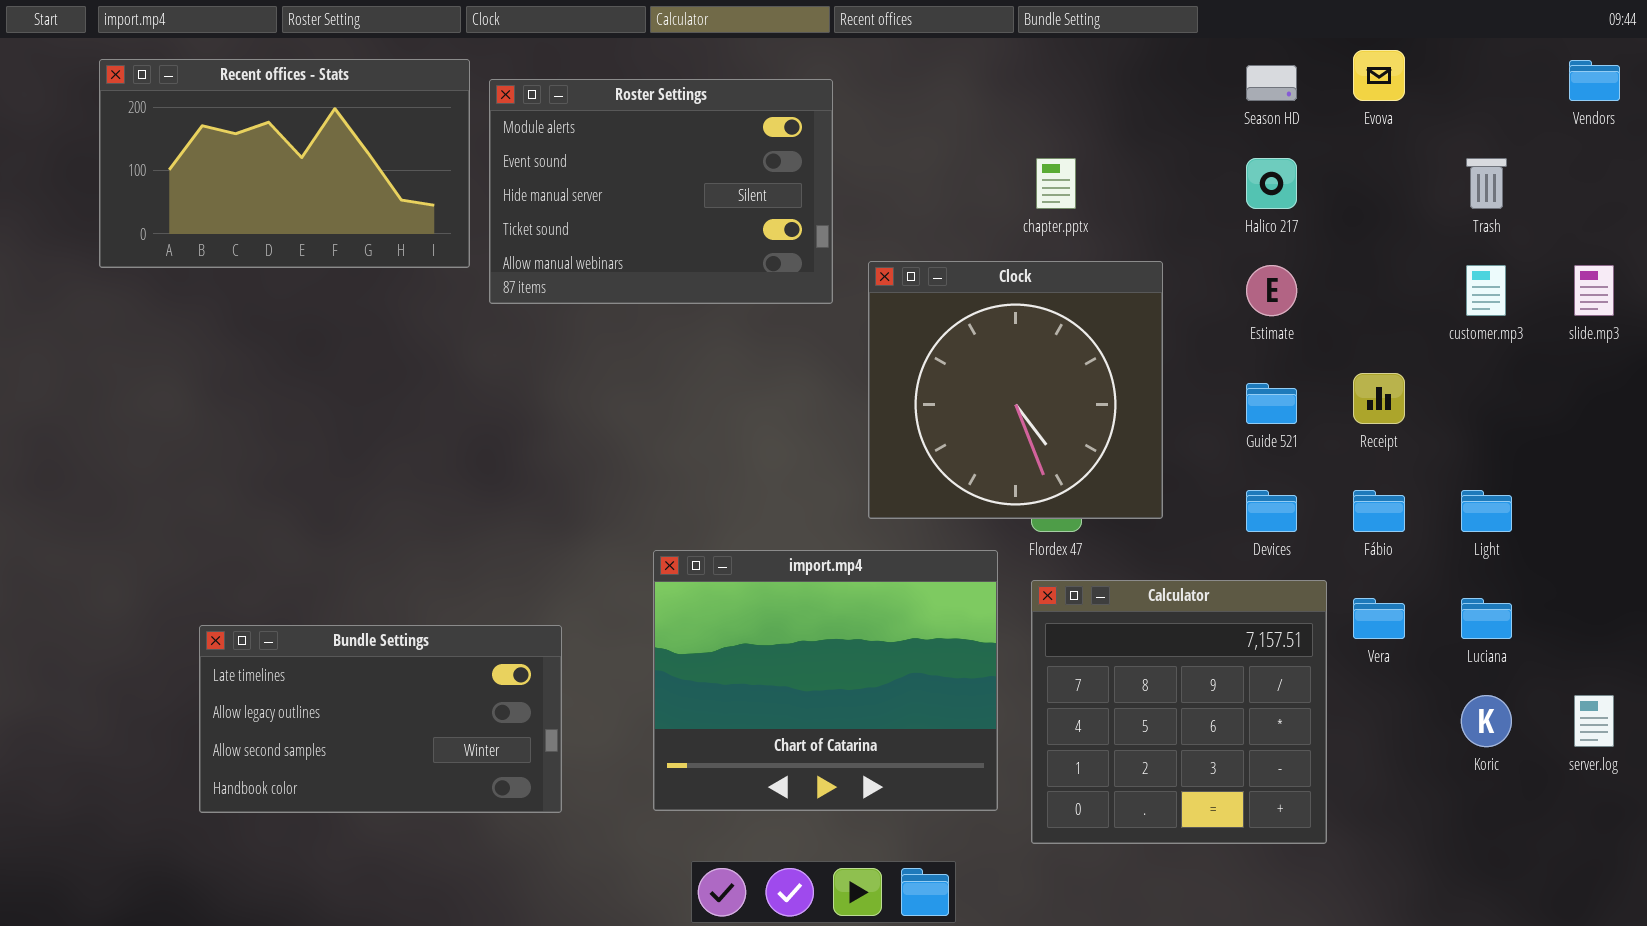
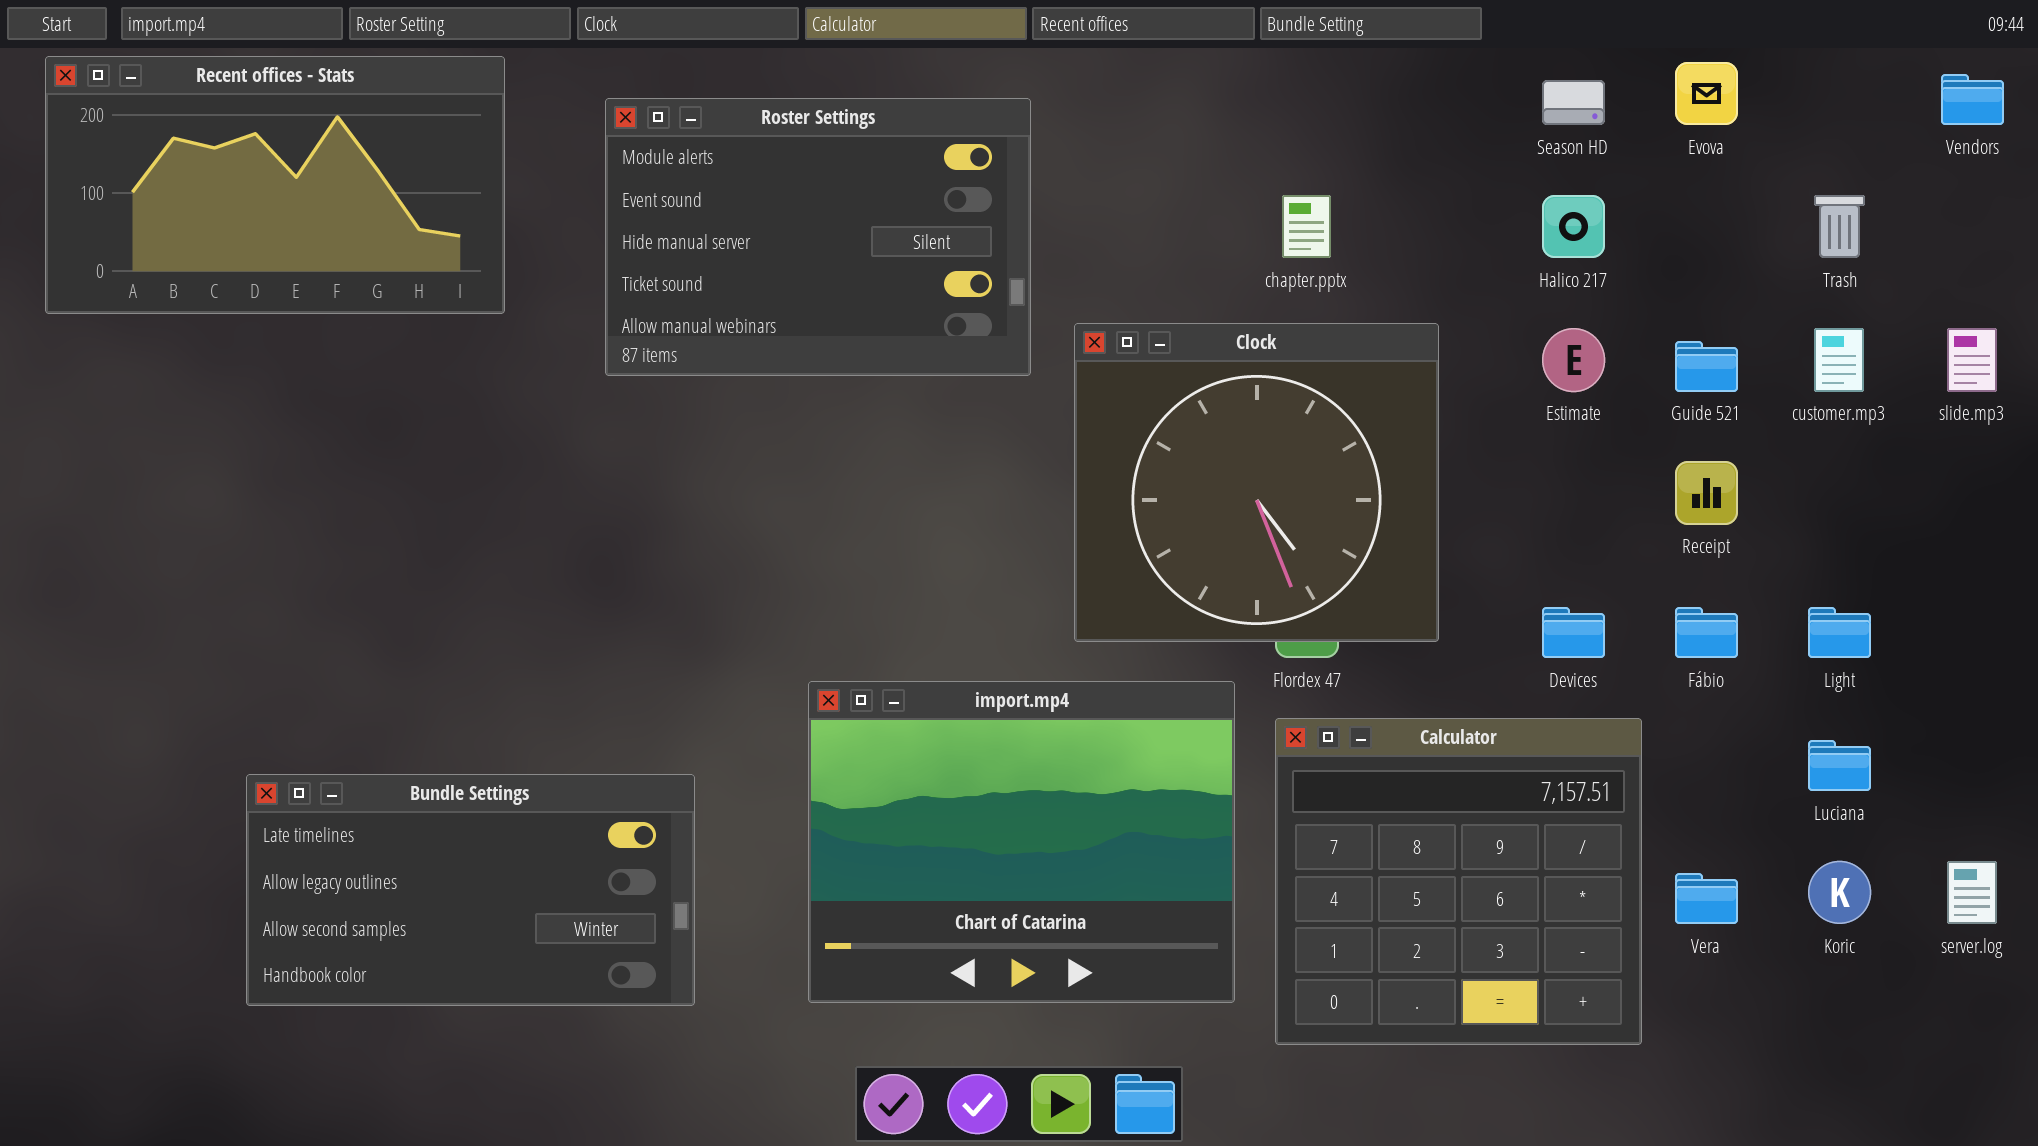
Recent offices - Stats: [99,59,470,268] -> [45,56,505,314], moved
Guide 521: [1246,383,1297,424] -> [1675,341,1738,392], moved
Vera: [1353,598,1405,639] -> [1675,873,1738,924], moved

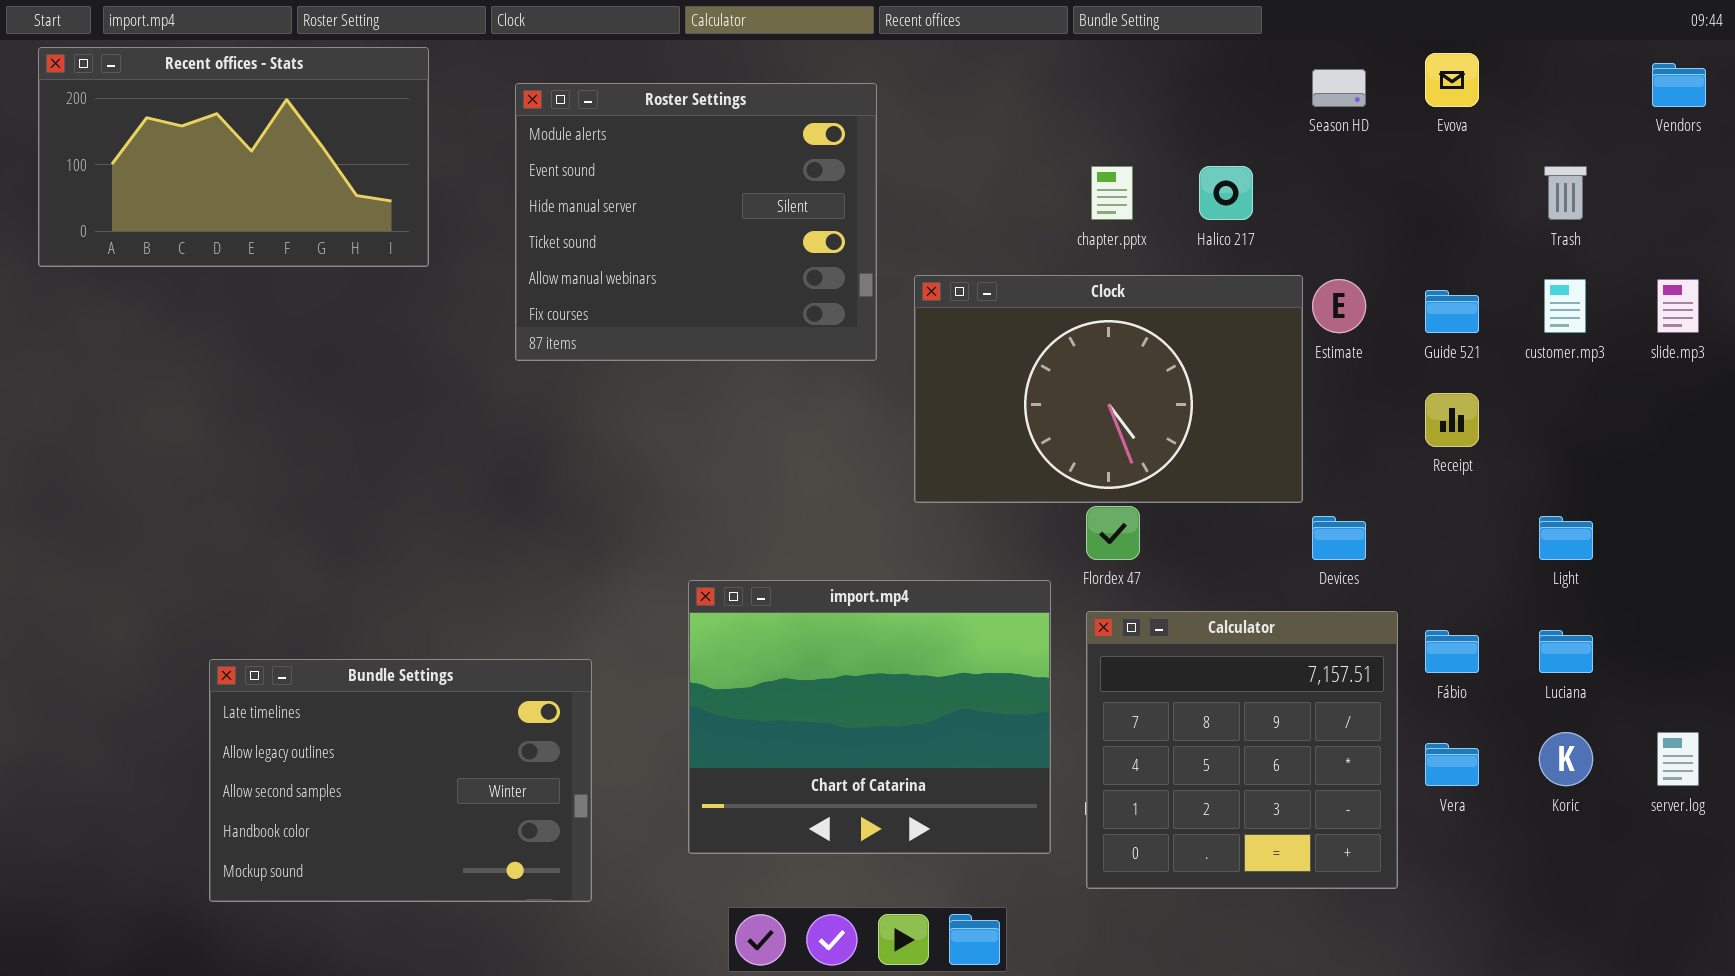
Roster Settings: [605,98,1031,376] -> [515,83,877,361], resized
Halico 217: [1542,195,1605,258] -> [1199,166,1253,220], moved
Clock: [1074,323,1439,642] -> [914,275,1303,503], resized
Fábio: [1675,607,1738,658] -> [1425,630,1479,673], moved
Bundle Settings: [246,774,695,1006] -> [209,659,592,902], resized

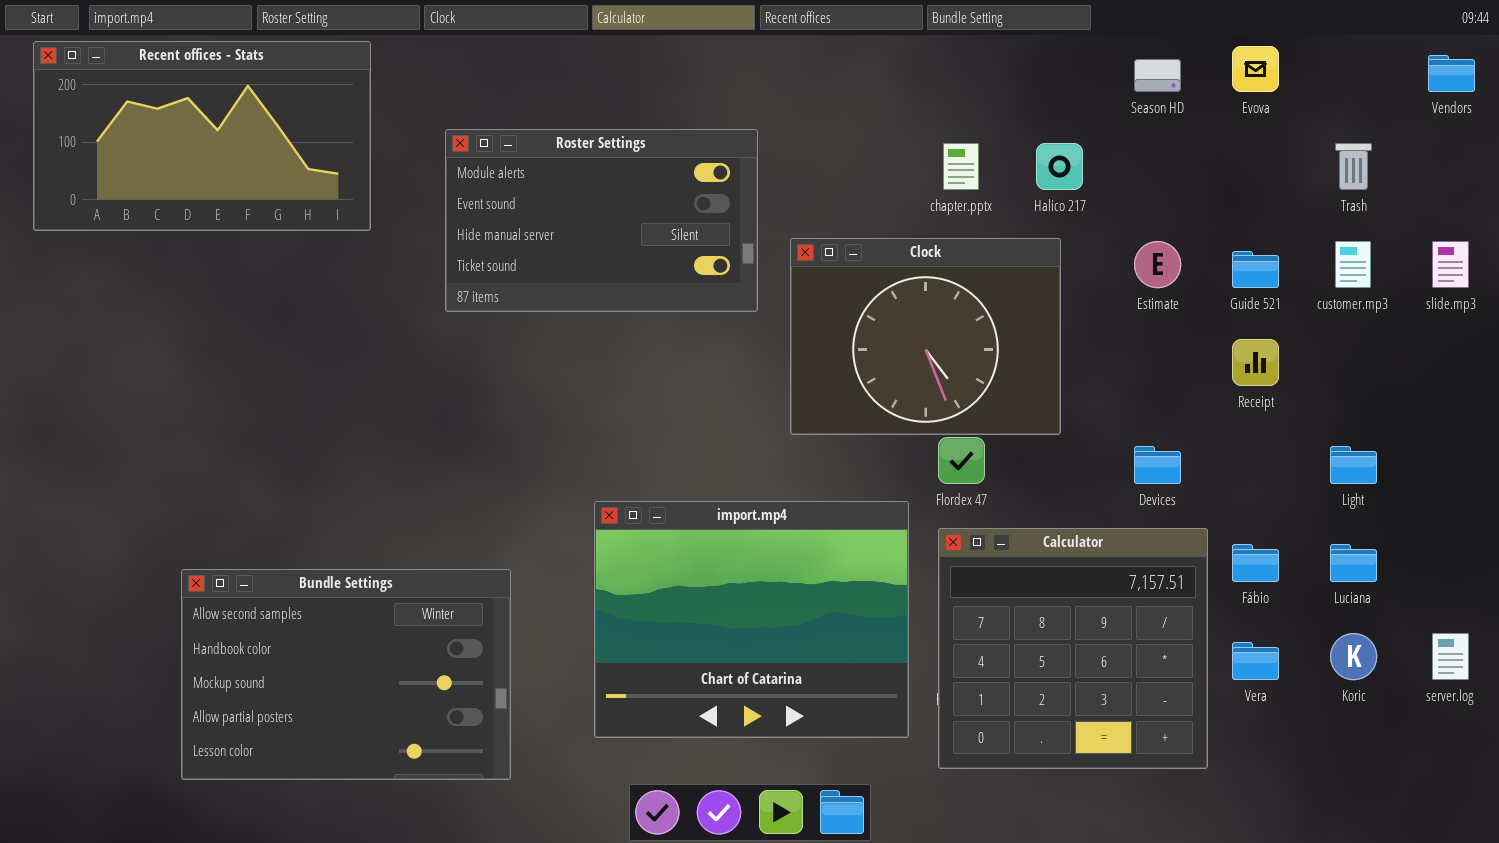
Roster Settings: [515,83,877,361] -> [445,129,758,312], resized
Clock: [914,275,1303,503] -> [790,238,1061,435], resized
Bundle Settings: [209,659,592,902] -> [181,569,511,780], scrolled down 2 rows

